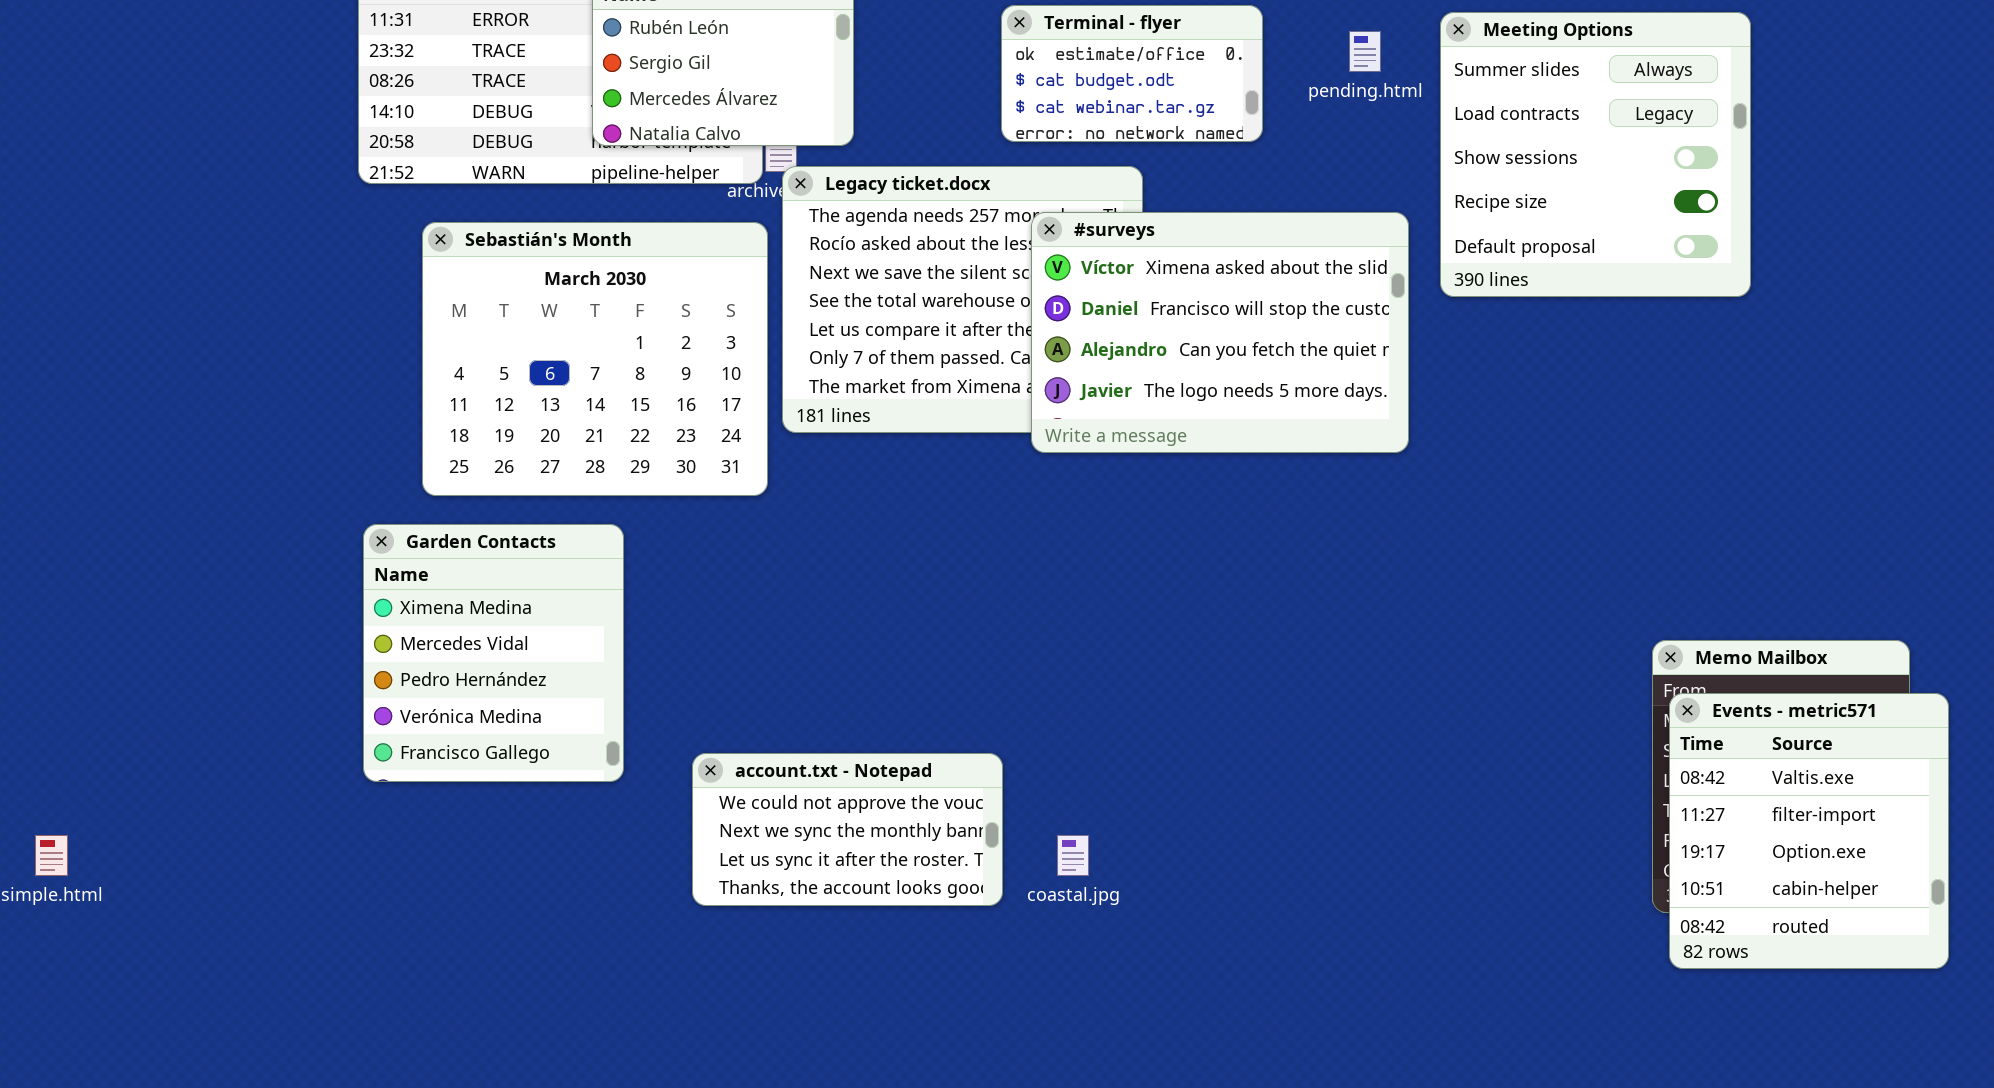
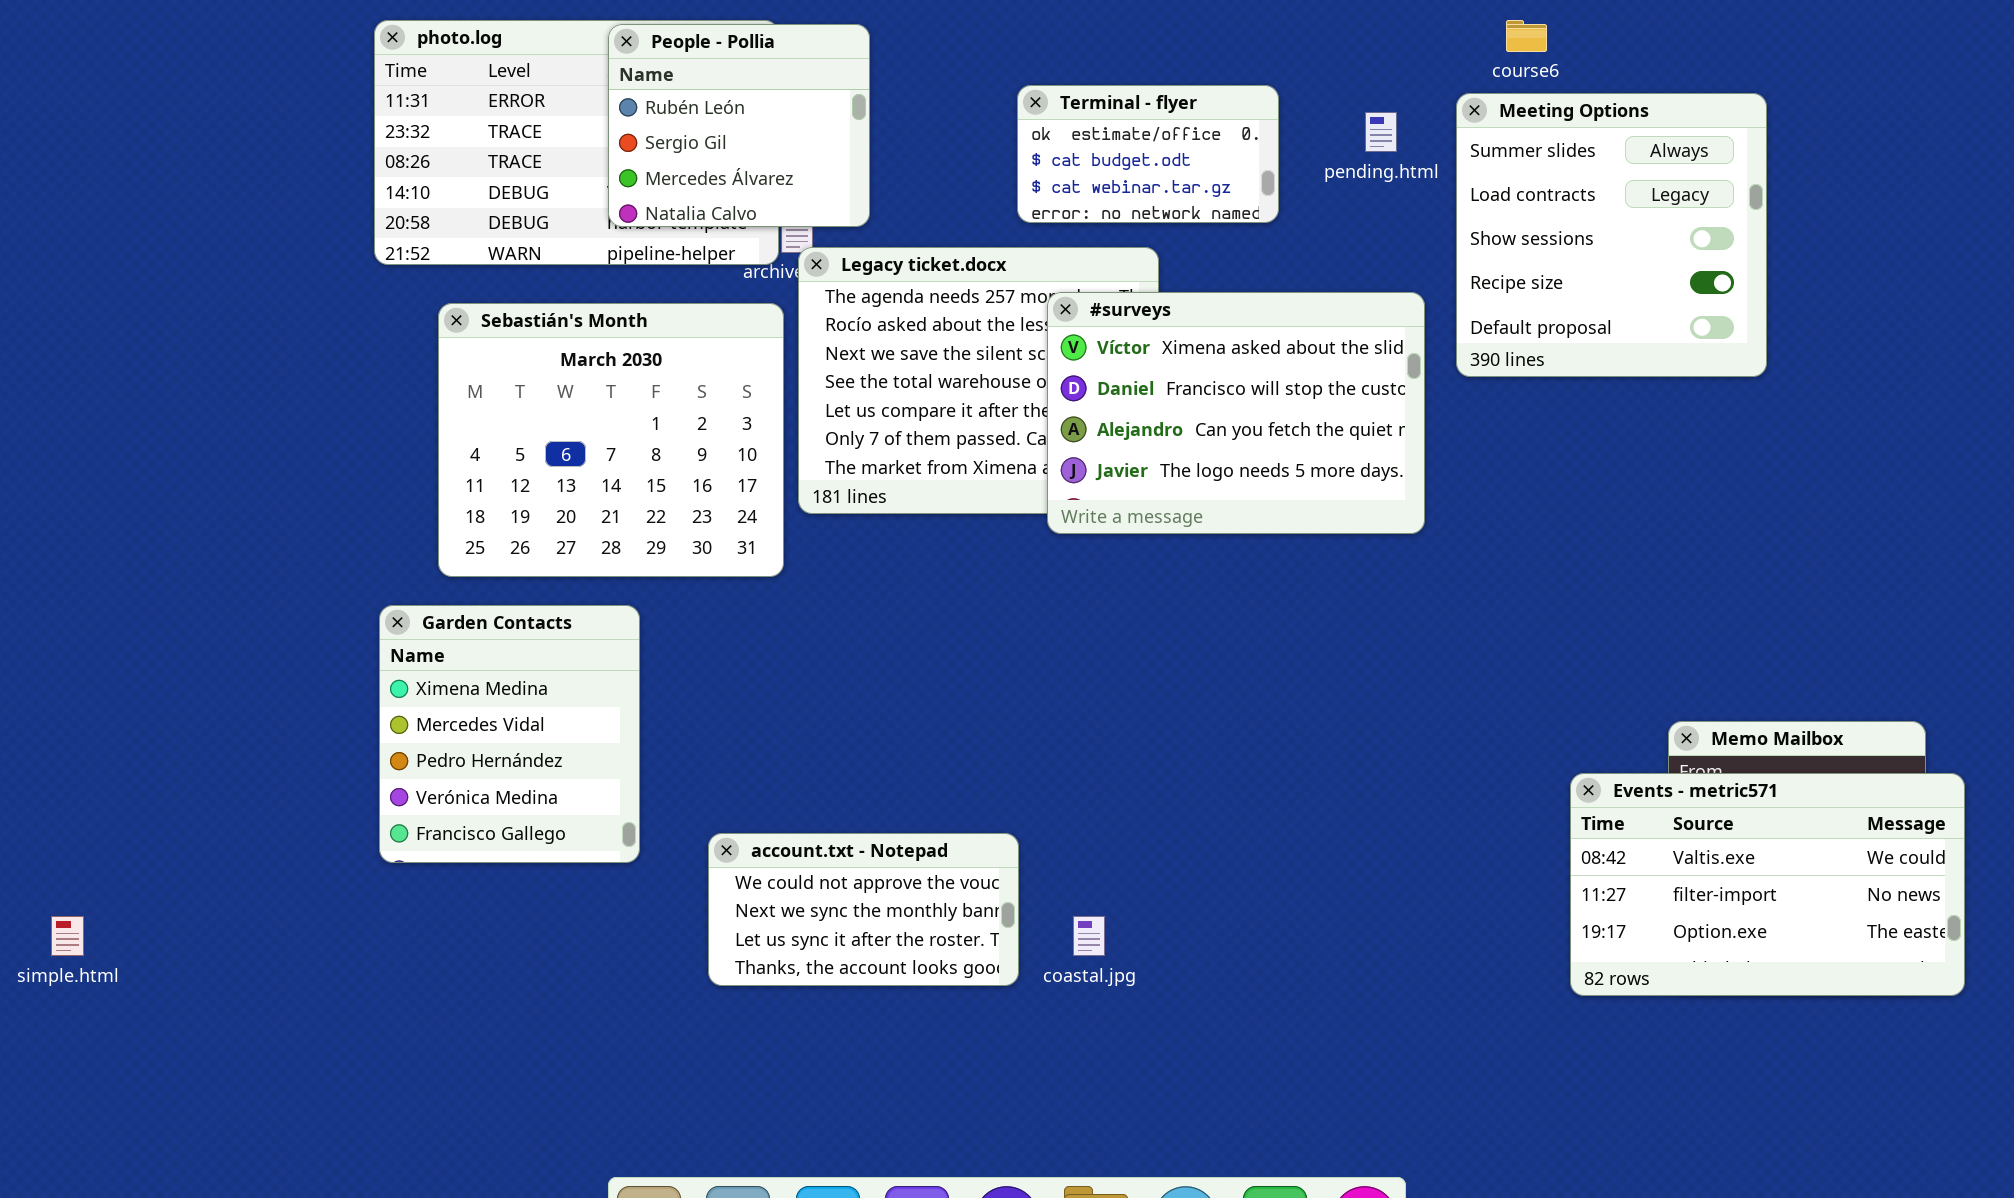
Events - metric571: [1669,693,1949,969] -> [1570,773,1965,996], resized

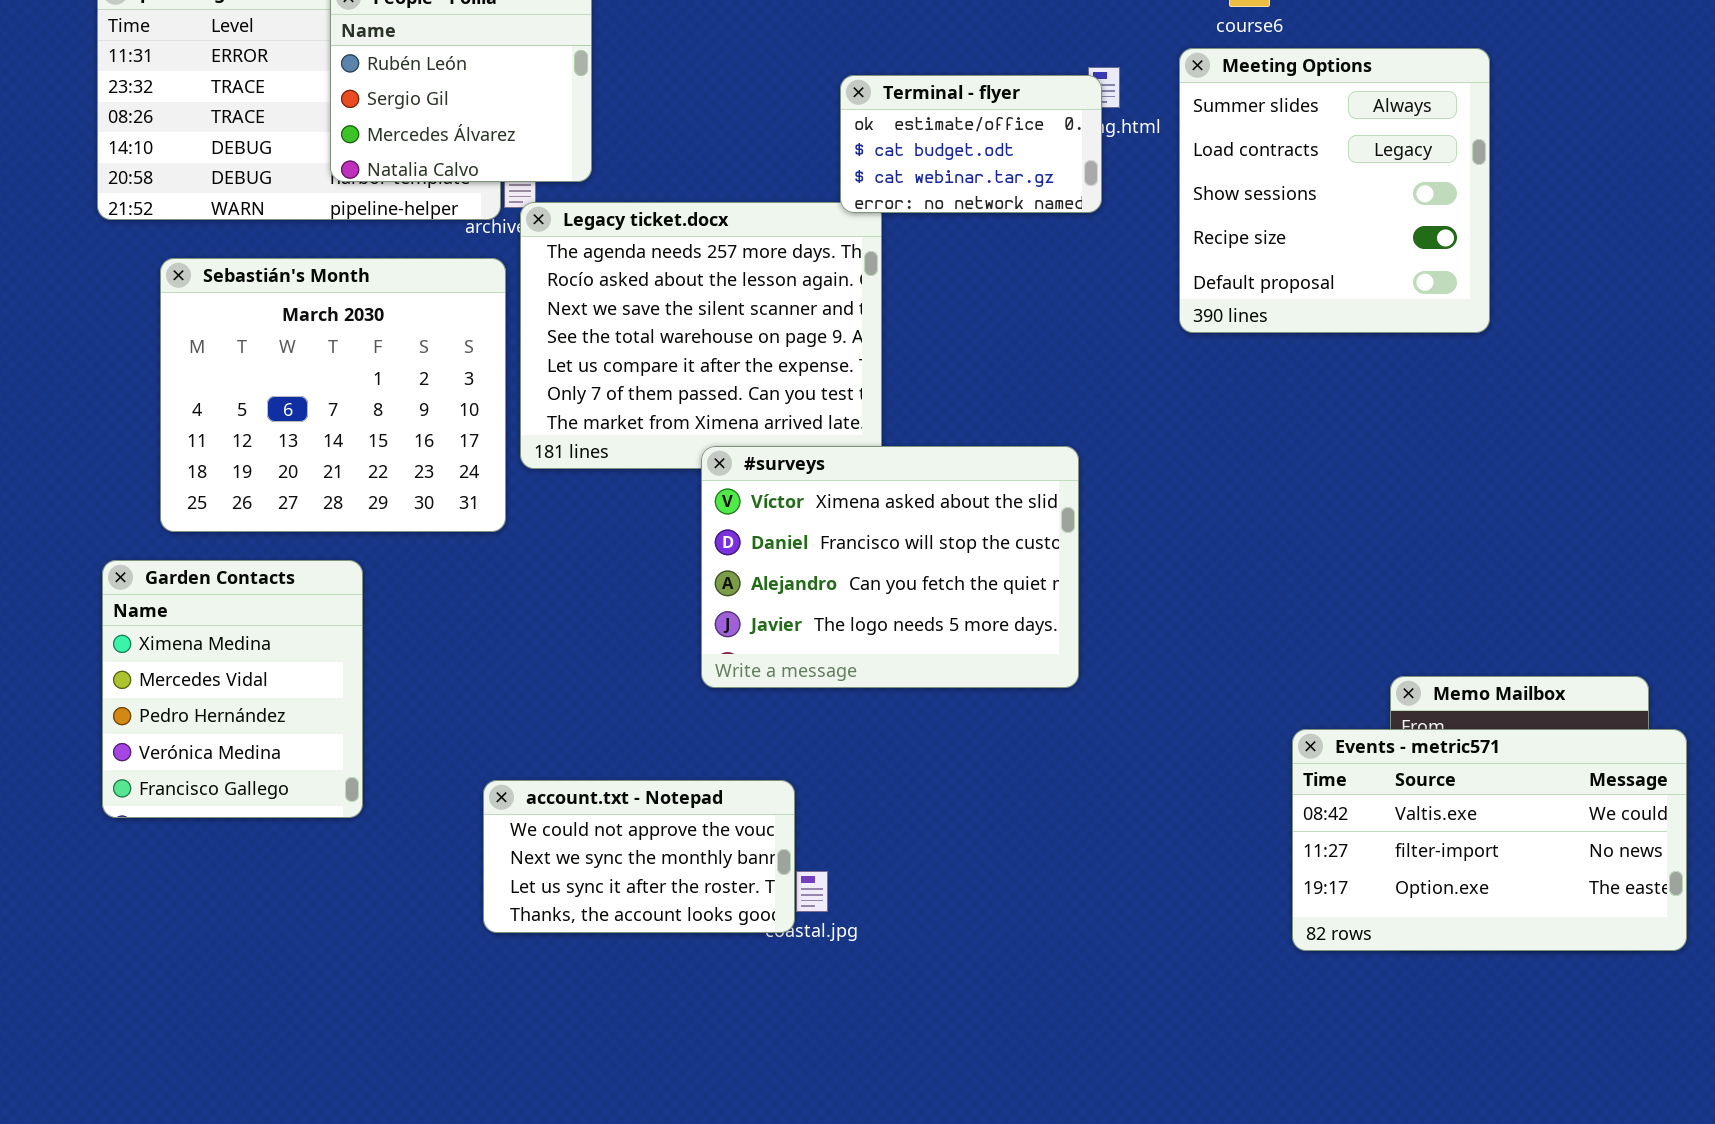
Terminal - flyer: [1017,85,1279,223] -> [840,75,1102,213], moved
#surveys: [1047,292,1425,534] -> [701,446,1079,688], moved
account.txt - Notepad: [708,833,1019,986] -> [483,780,795,933], moved

